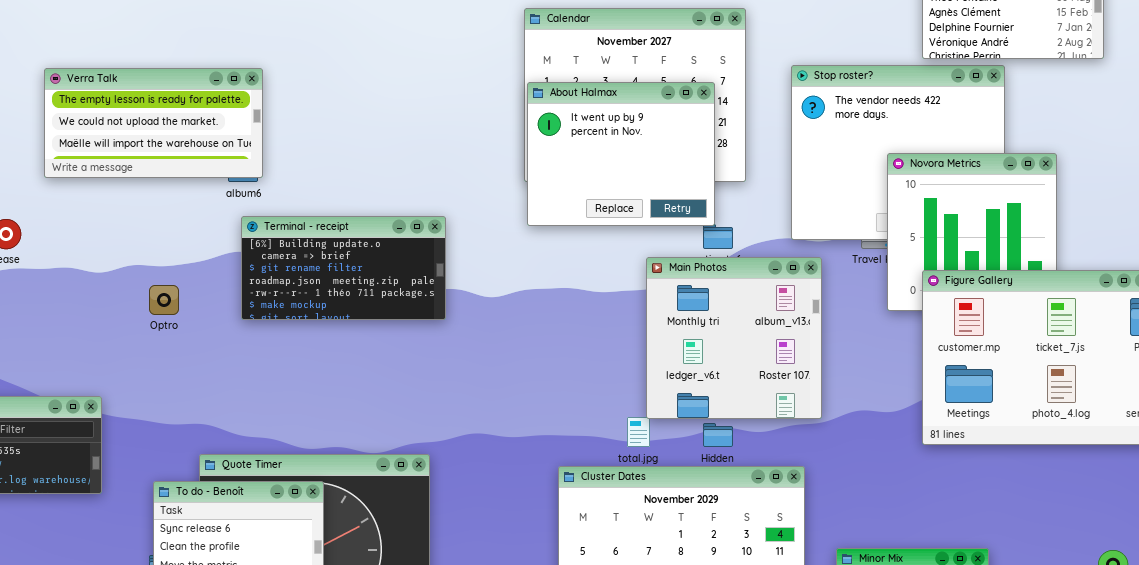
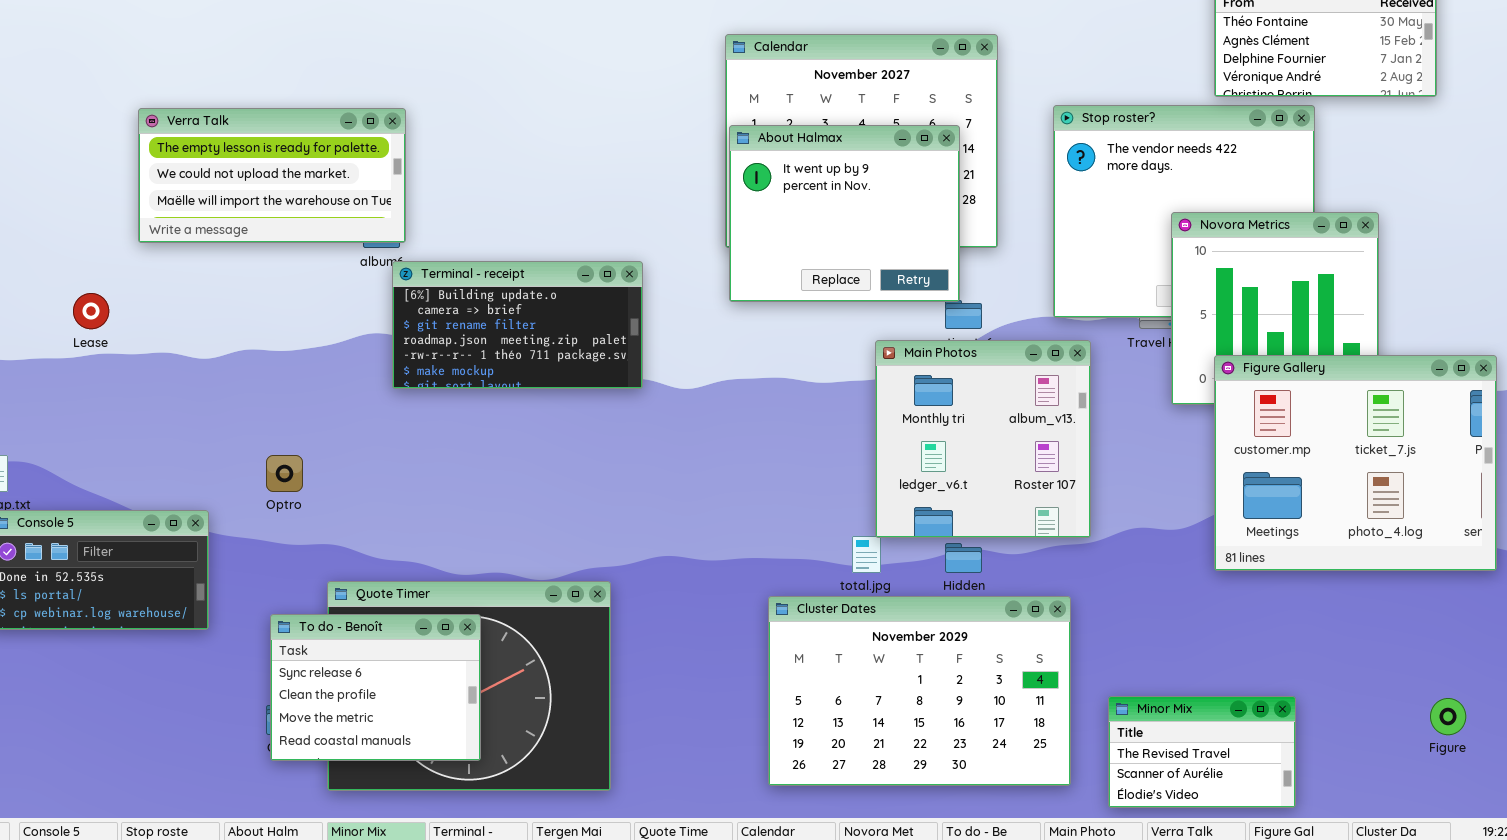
Terminal - receipt: [241,216,446,320] -> [392,261,643,389], moved
Optro: [149,285,179,315] -> [266,455,303,492], moved

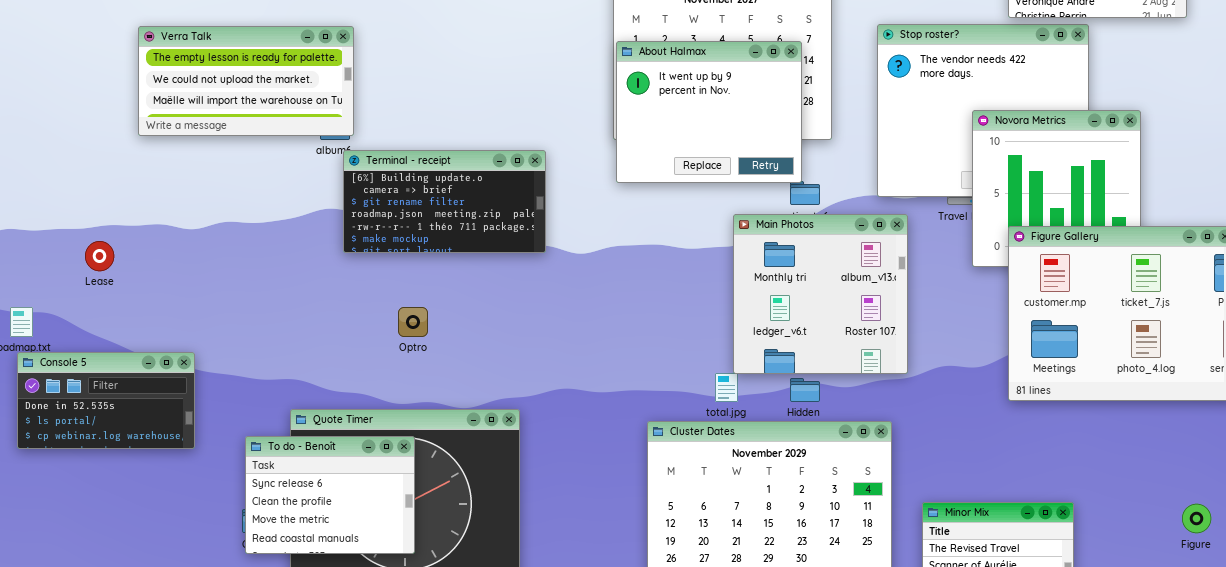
Lease: [73,293,109,329] -> [85,241,114,271], moved
Optro: [266,455,303,492] -> [398,307,428,337], moved

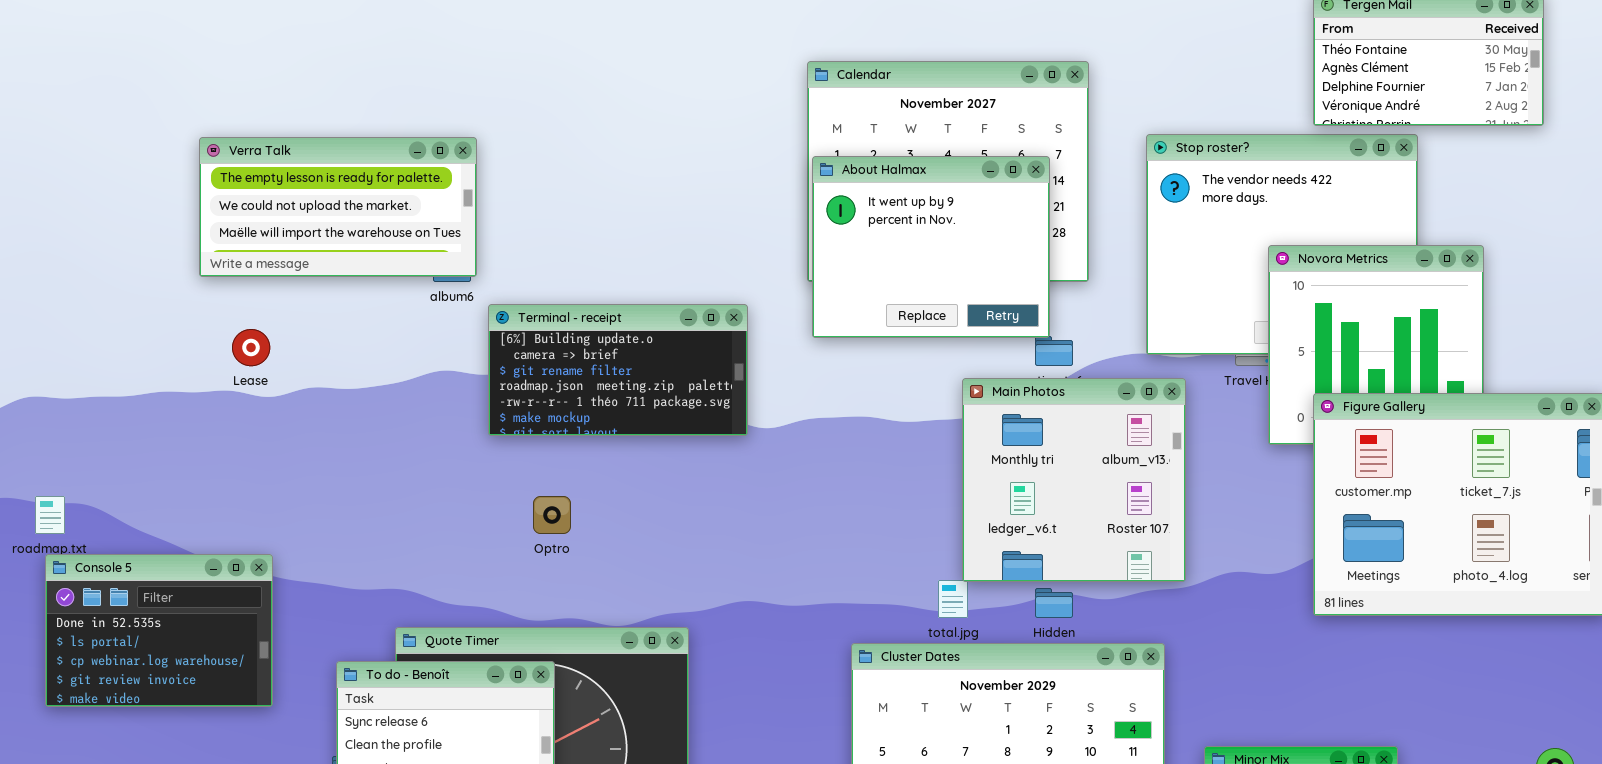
Terminal - receipt: [343,150,546,253] -> [488,304,748,436], moved
Lease: [85,241,114,271] -> [232,329,270,366], moved
Console 5: [17,352,195,449] -> [45,554,273,707], resized

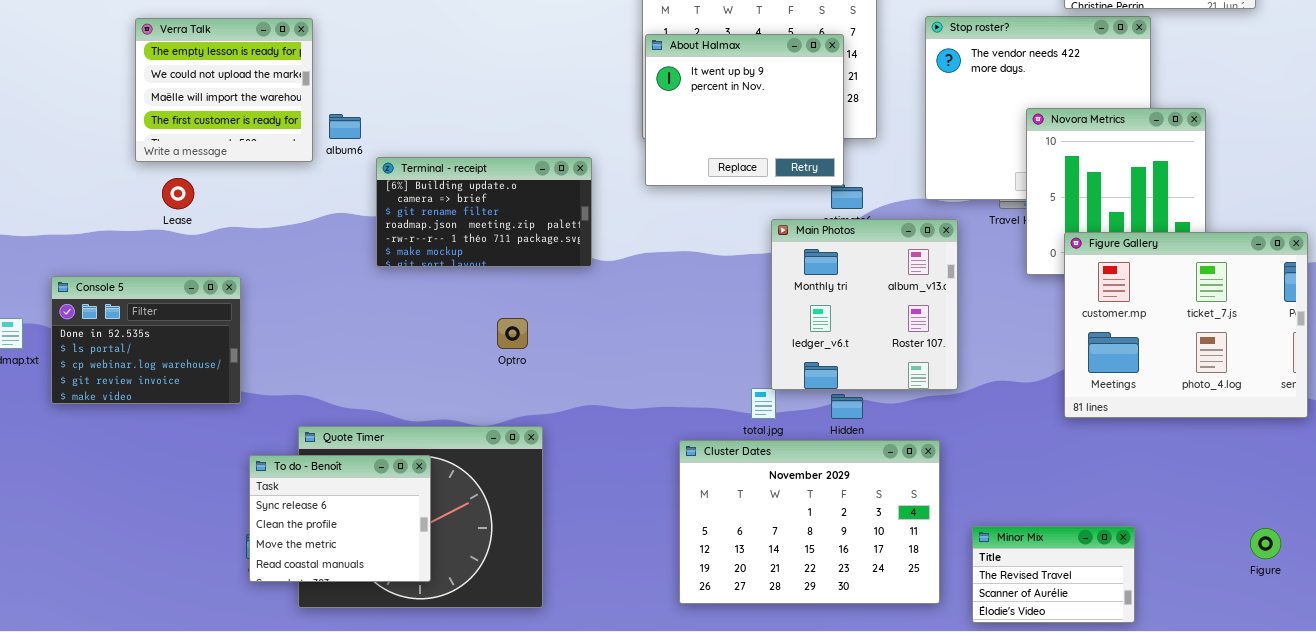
Verra Talk: [199,137,477,277] -> [135,18,313,162], resized
Optro: [533,496,571,534] -> [497,318,528,349], moved
Console 5: [45,554,273,707] -> [51,276,241,404], moved

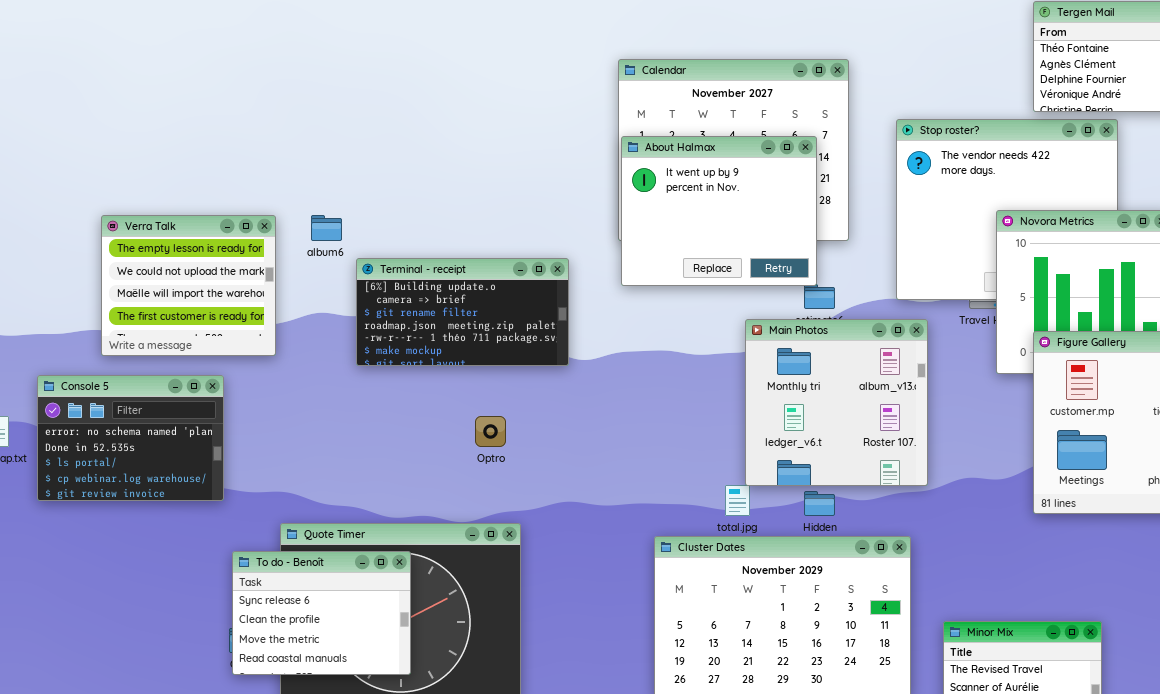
Verra Talk: [135,18,313,162] -> [101,215,276,356], moved
Console 5: [51,276,241,404] -> [37,375,224,501], scrolled up 1 row

